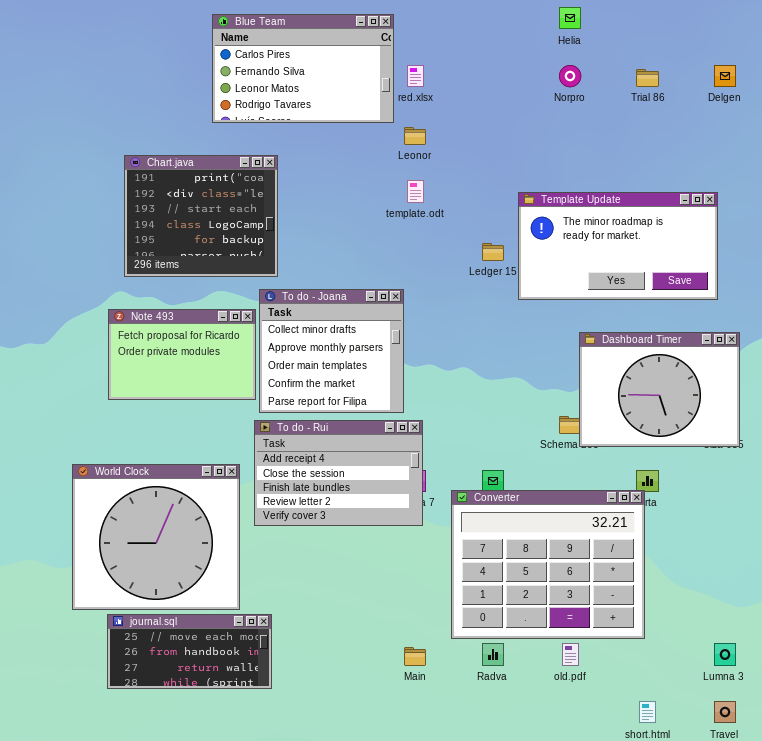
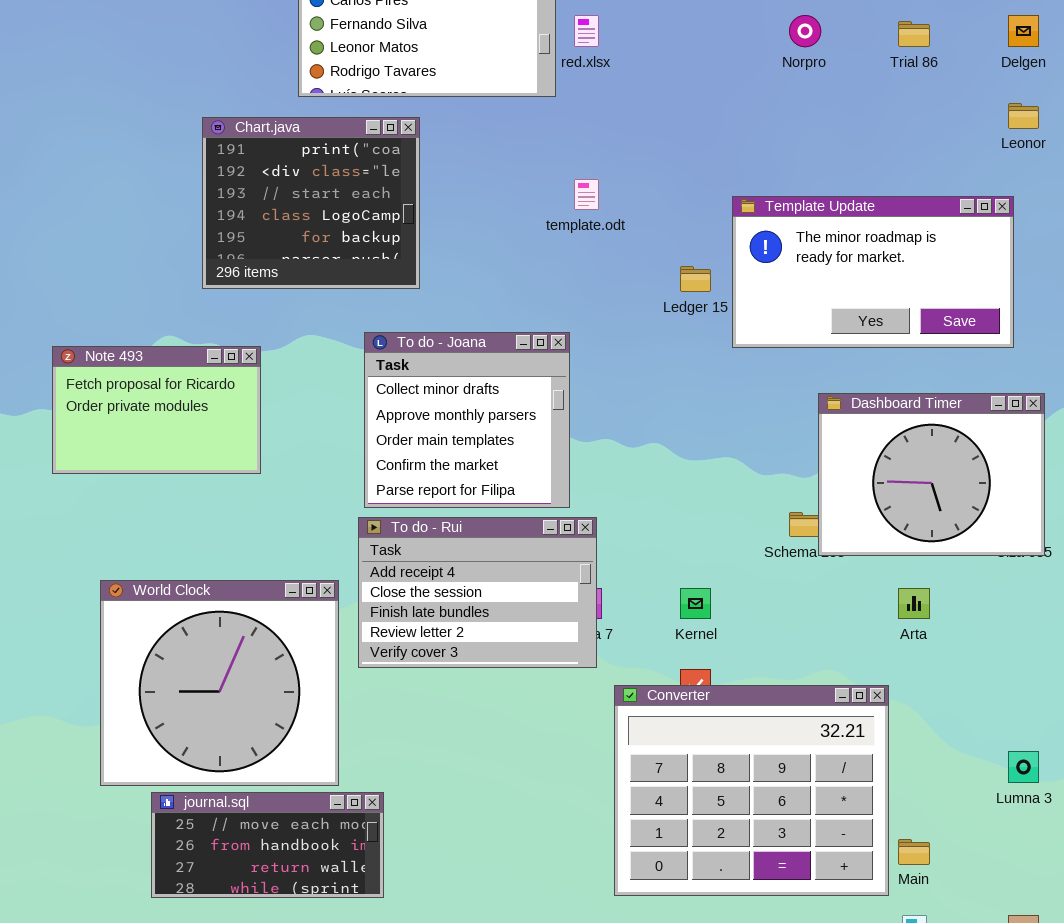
Leonor: [404,127,426,145] -> [1008,103,1039,129], moved
Chart.java: [124,155,278,277] -> [202,117,420,289], moved
Note 493: [108,309,256,400] -> [52,346,261,474], moved
Converter: [451,490,645,639] -> [614,685,889,896], moved
Lumna 3: [714,643,736,666] -> [1008,751,1039,783], moved
Main: [404,647,426,666] -> [898,839,930,865], moved

